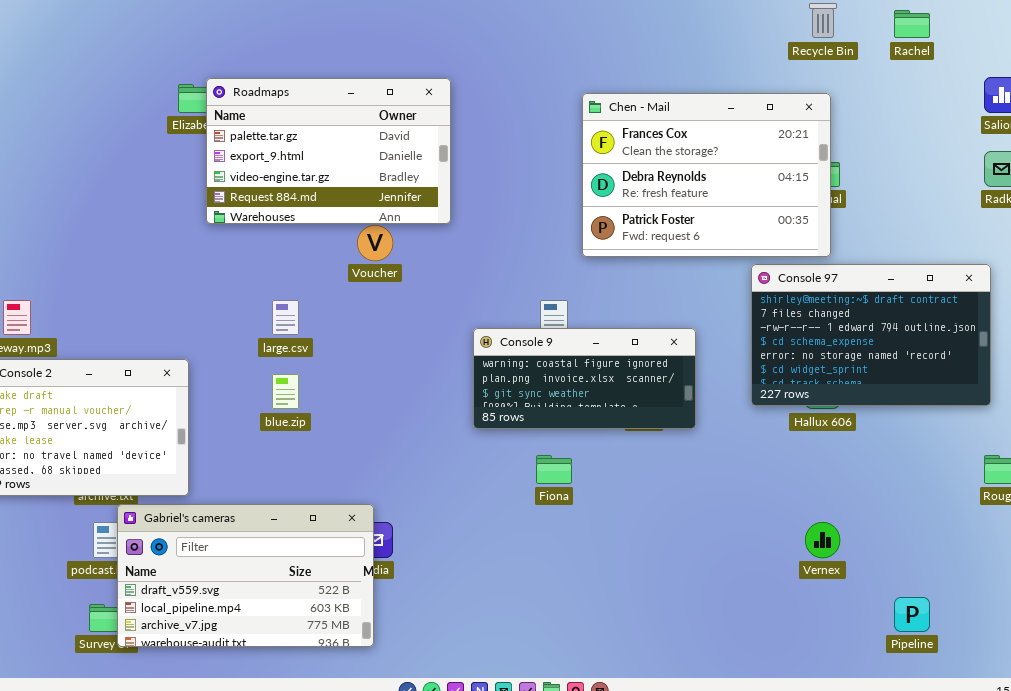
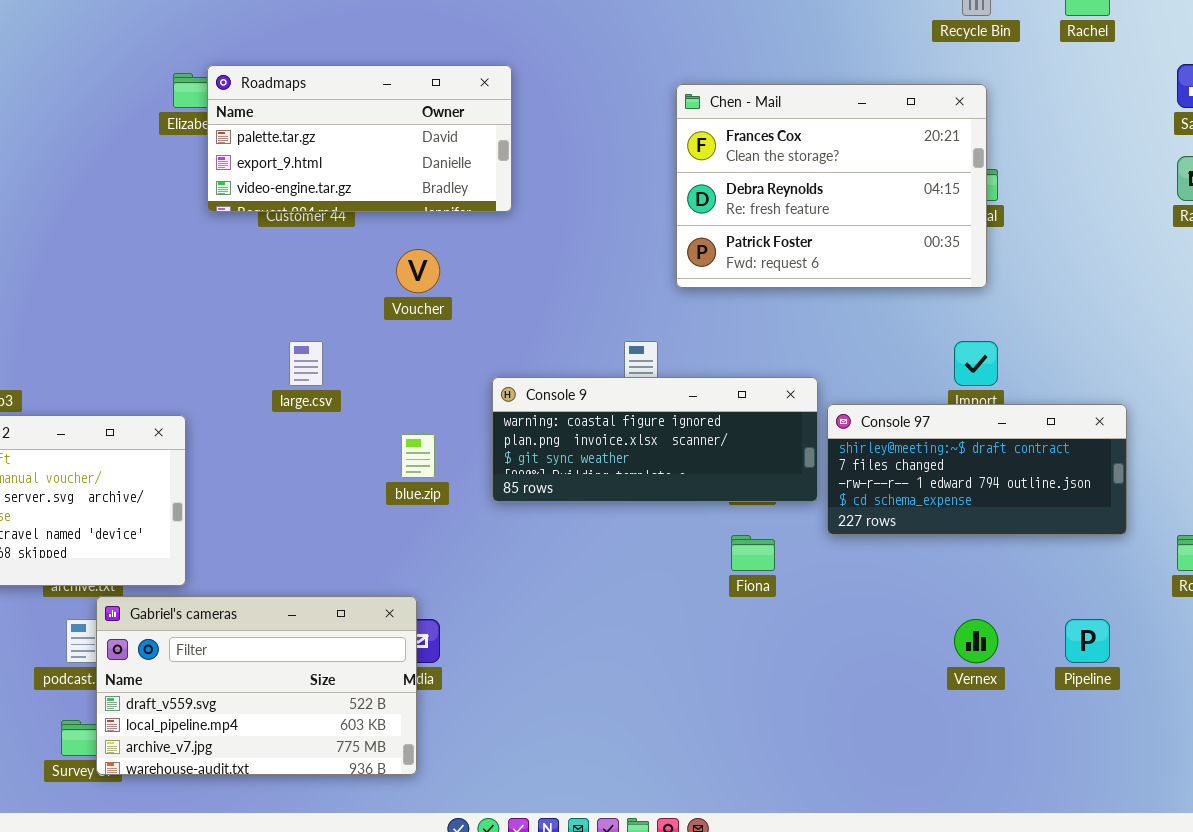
Roadmaps: [206,78,451,224] -> [207,65,512,212], resized
Console 97: [751,264,991,406] -> [827,404,1127,535], moved, resized
Console 9: [473,328,696,429] -> [492,377,818,502], resized
blue.zip: [272,374,299,409] -> [401,434,435,478], moved
Fiona: [536,455,572,484] -> [731,535,775,571], moved
Pipeline: [894,597,930,632] -> [1065,619,1110,663], moved

